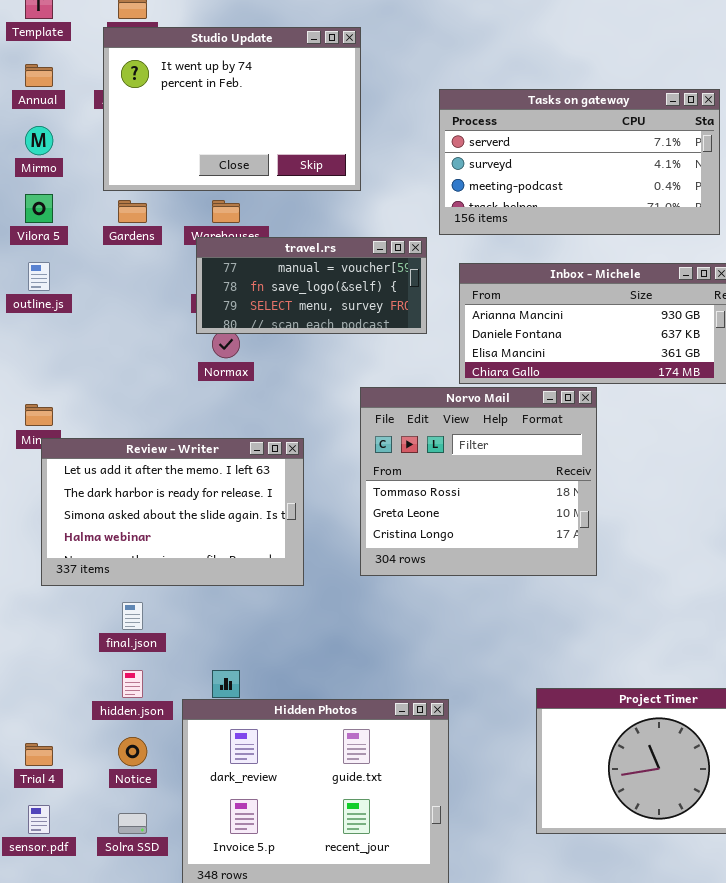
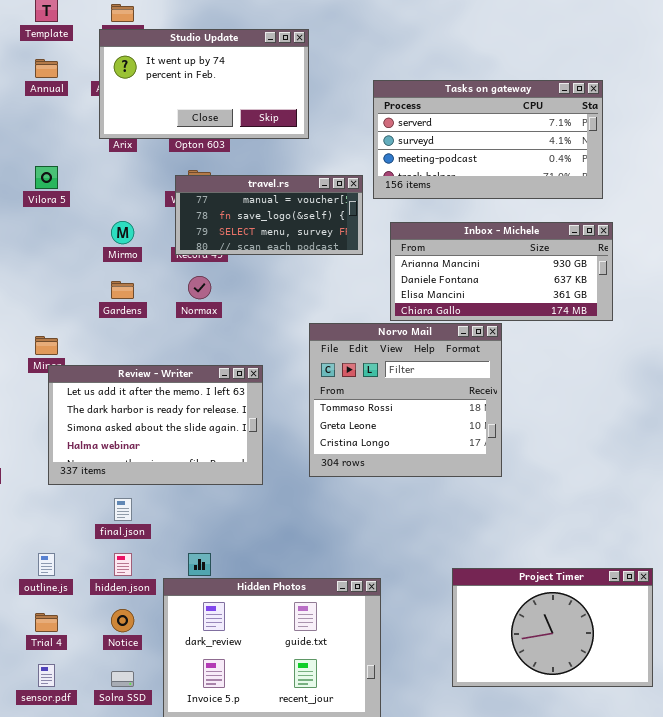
Studio Update: [103,27,361,191] -> [99,29,309,139], resized
Mirmo: [25,126,53,155] -> [111,221,134,244], moved
Gardens: [118,200,147,223] -> [111,281,134,299], moved
travel.rs: [196,237,427,334] -> [175,175,363,255], moved
outline.js: [28,262,50,291] -> [38,553,55,576], moved

